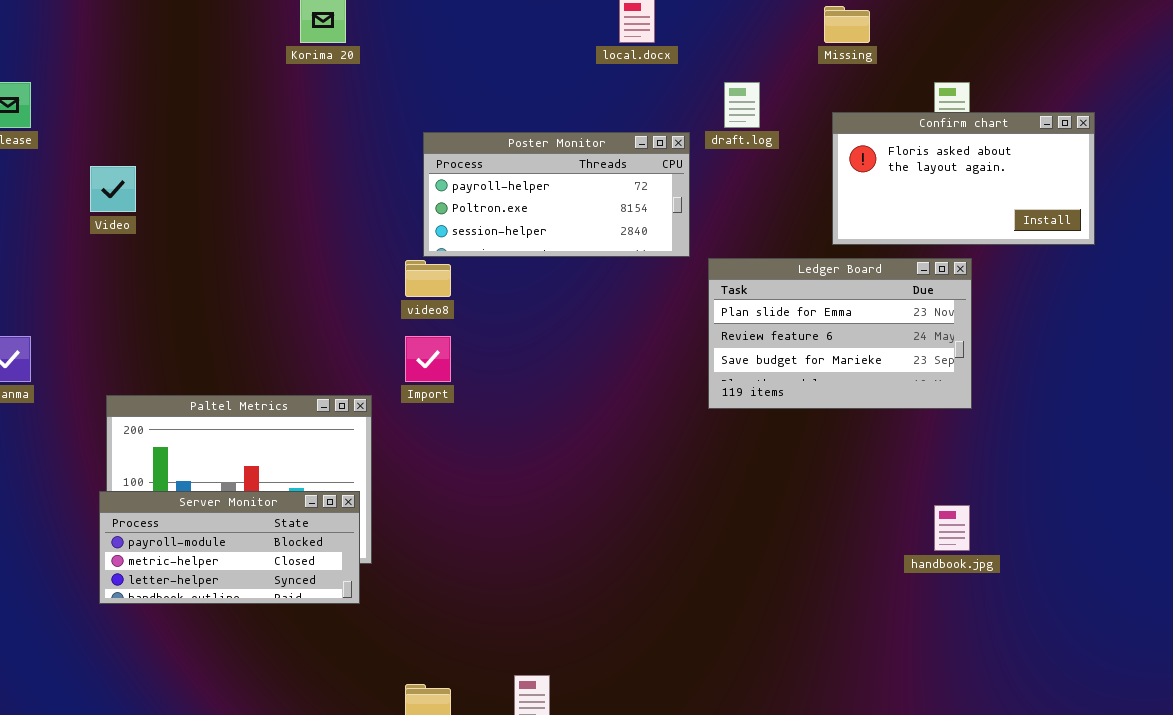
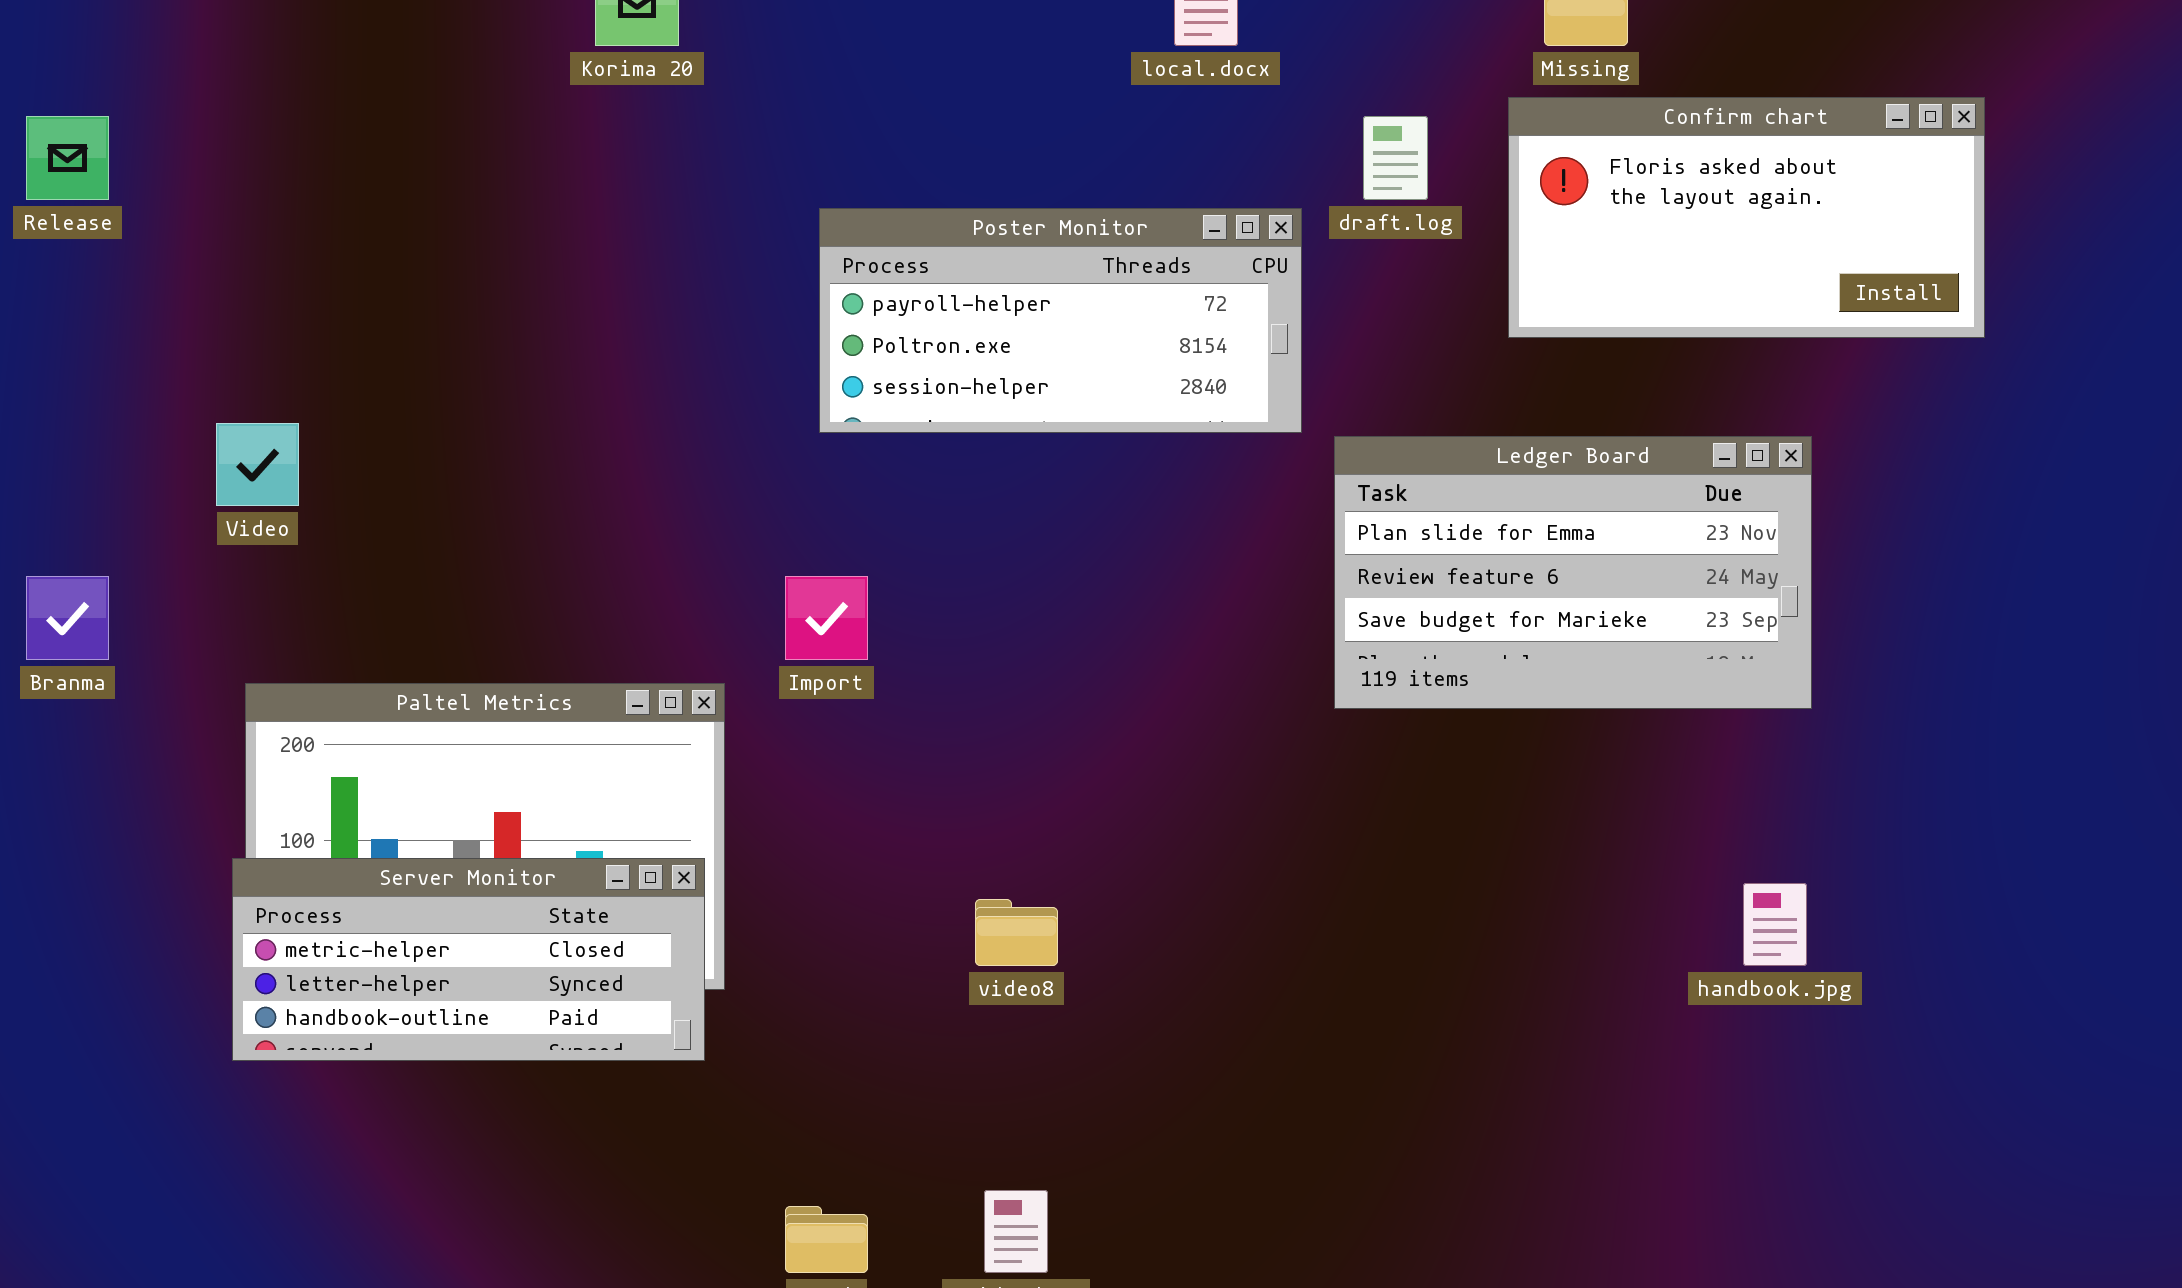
Confirm chart: [832,112,1095,245] -> [1508,97,1985,338], moved
Video: [90,166,136,212] -> [216,423,299,506], moved
video8: [405,260,451,297] -> [975,899,1058,966], moved
Server Monitor: [99,491,360,604] -> [232,858,705,1061], scrolled down 1 row

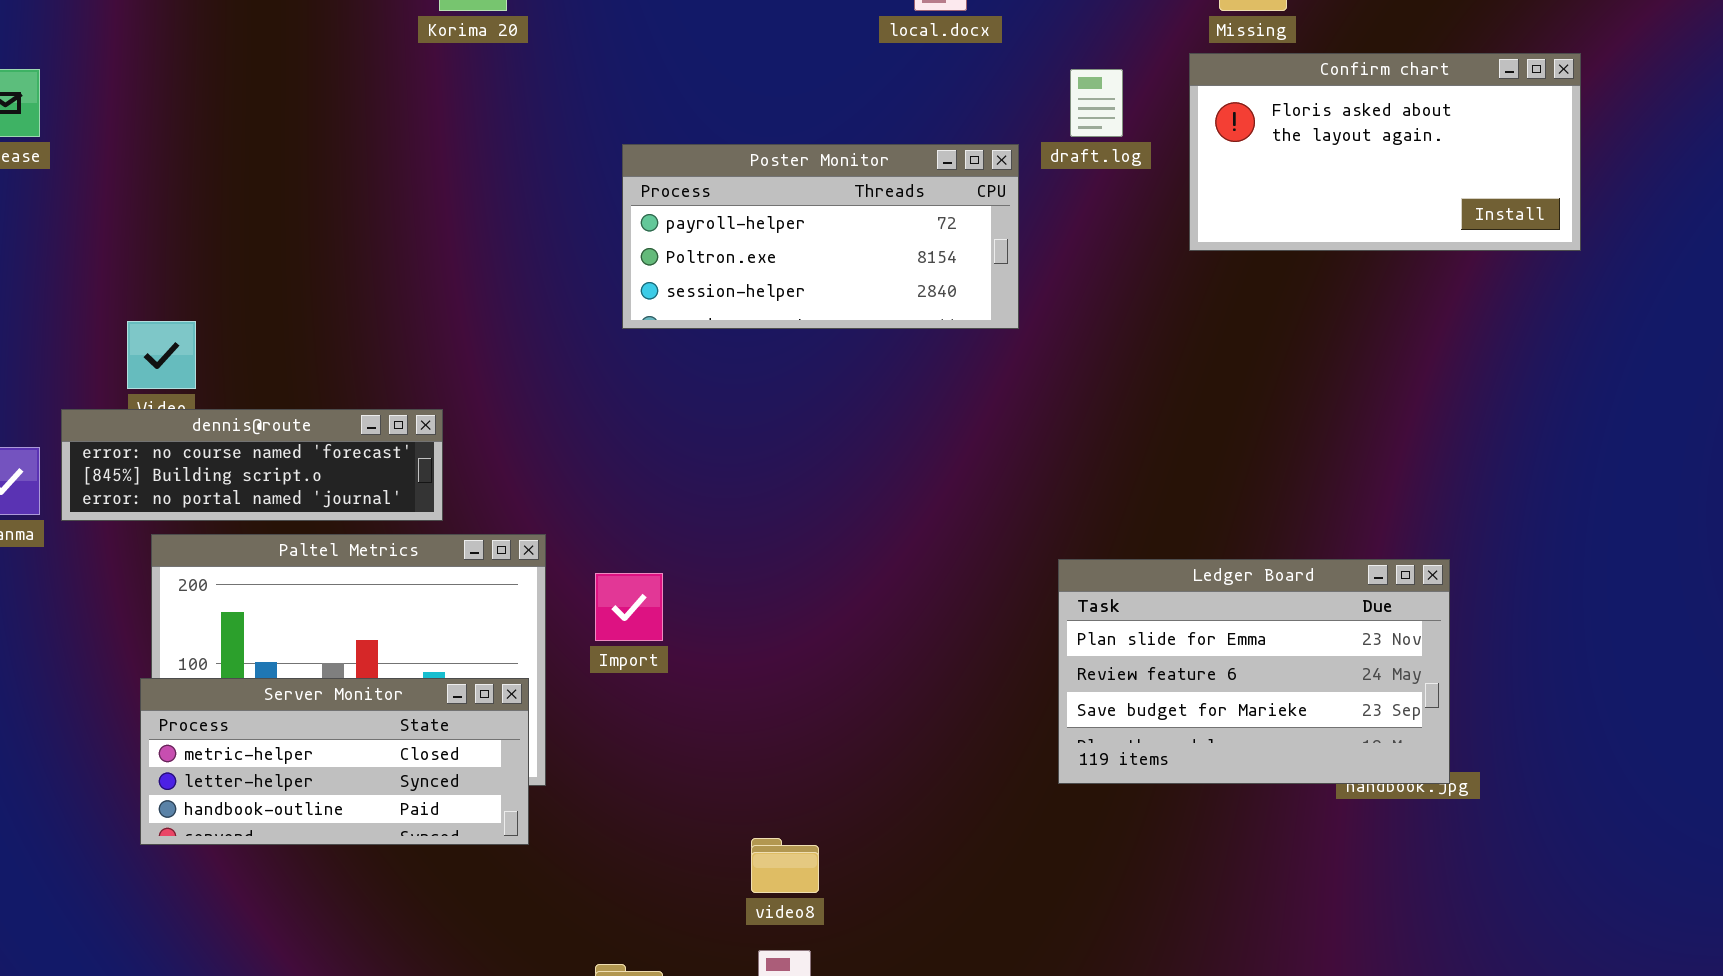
Ledger Board: [1334,436,1812,709] -> [1058,559,1450,784], moved
dennis@route: none -> [61,409,443,521], opened
Import: [785,576,868,660] -> [595,573,663,641], moved
video8: [975,899,1058,966] -> [751,838,819,893], moved

